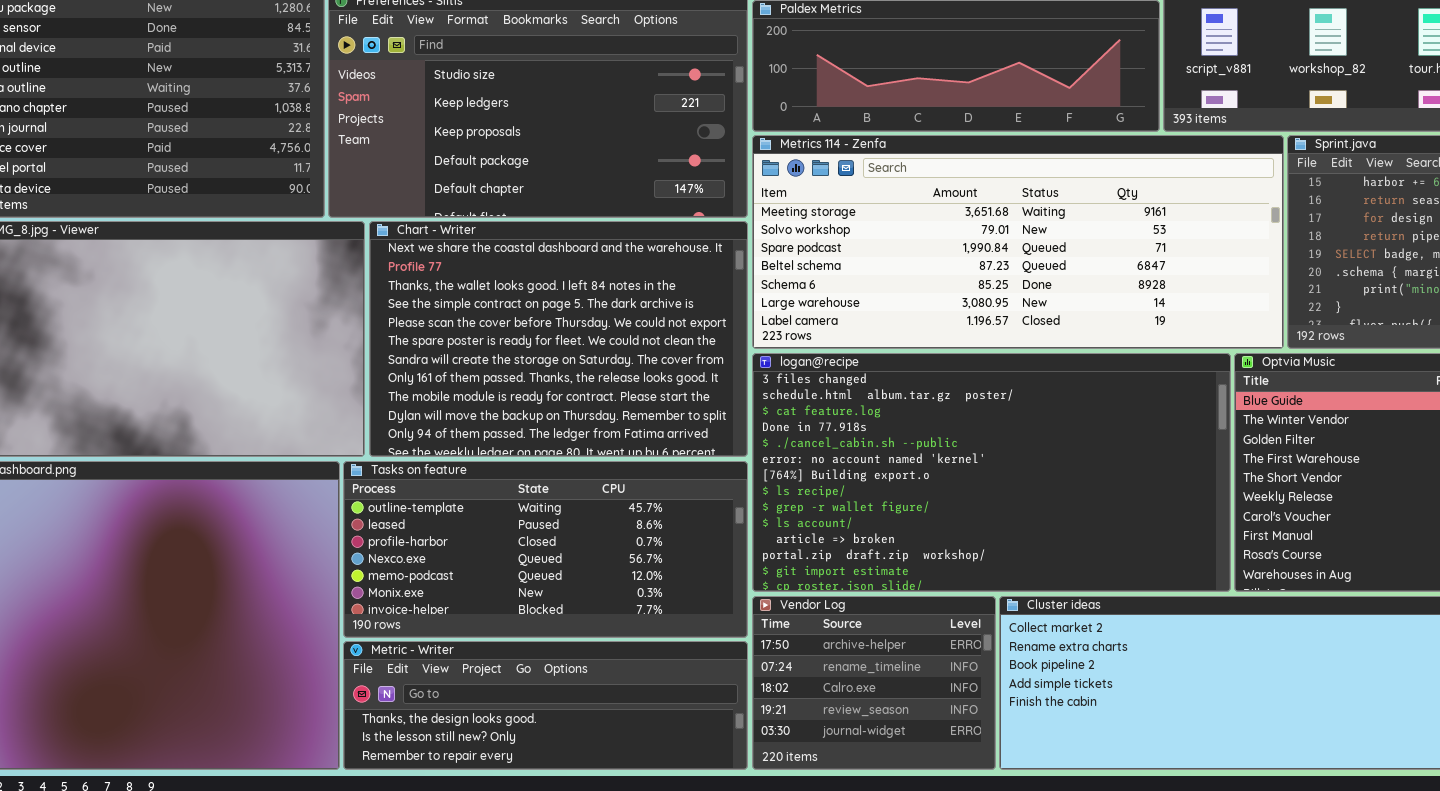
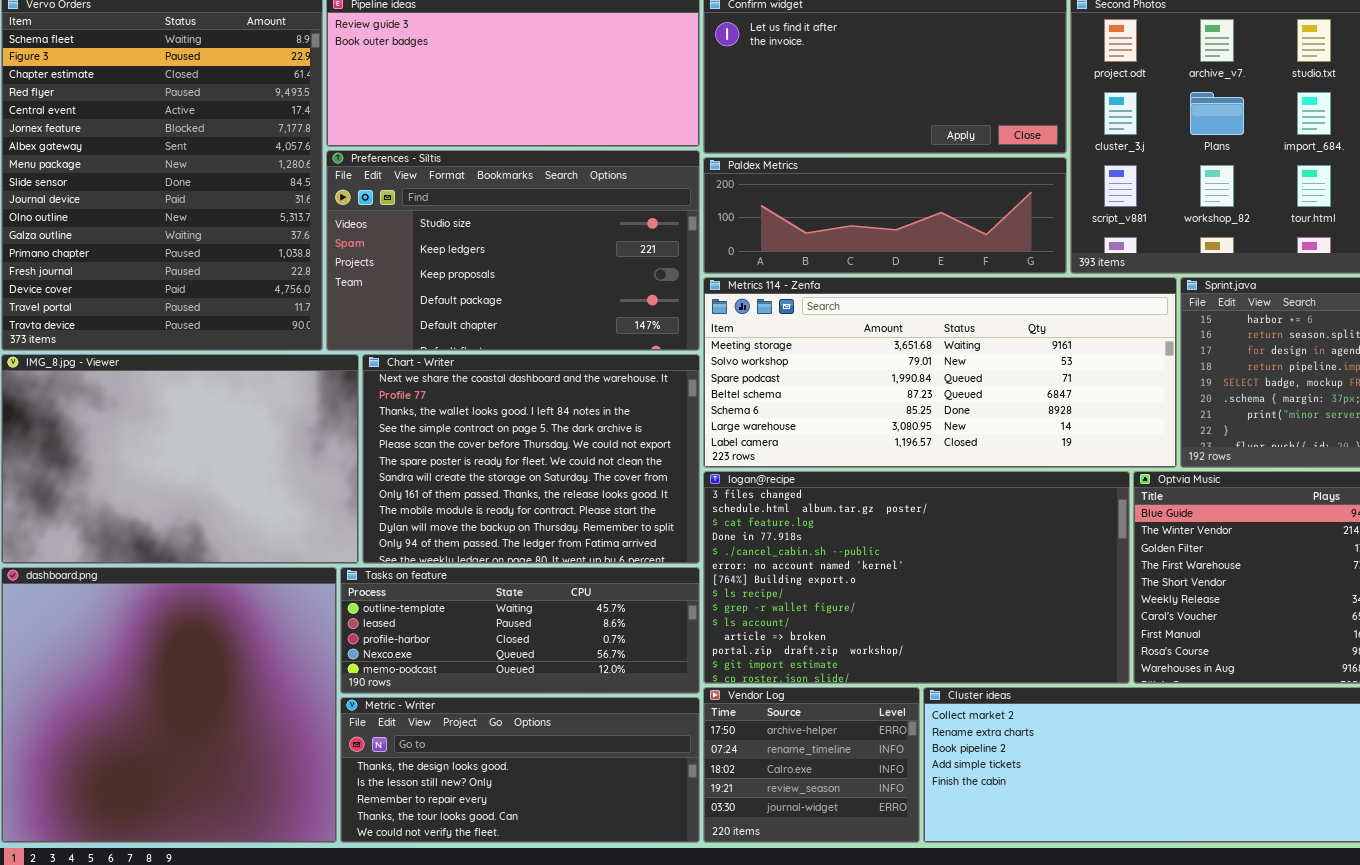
Tasks on feature: [343,461,748,638] -> [340,567,700,694], resized
Metric - Writer: [343,641,748,770] -> [340,697,700,843], resized

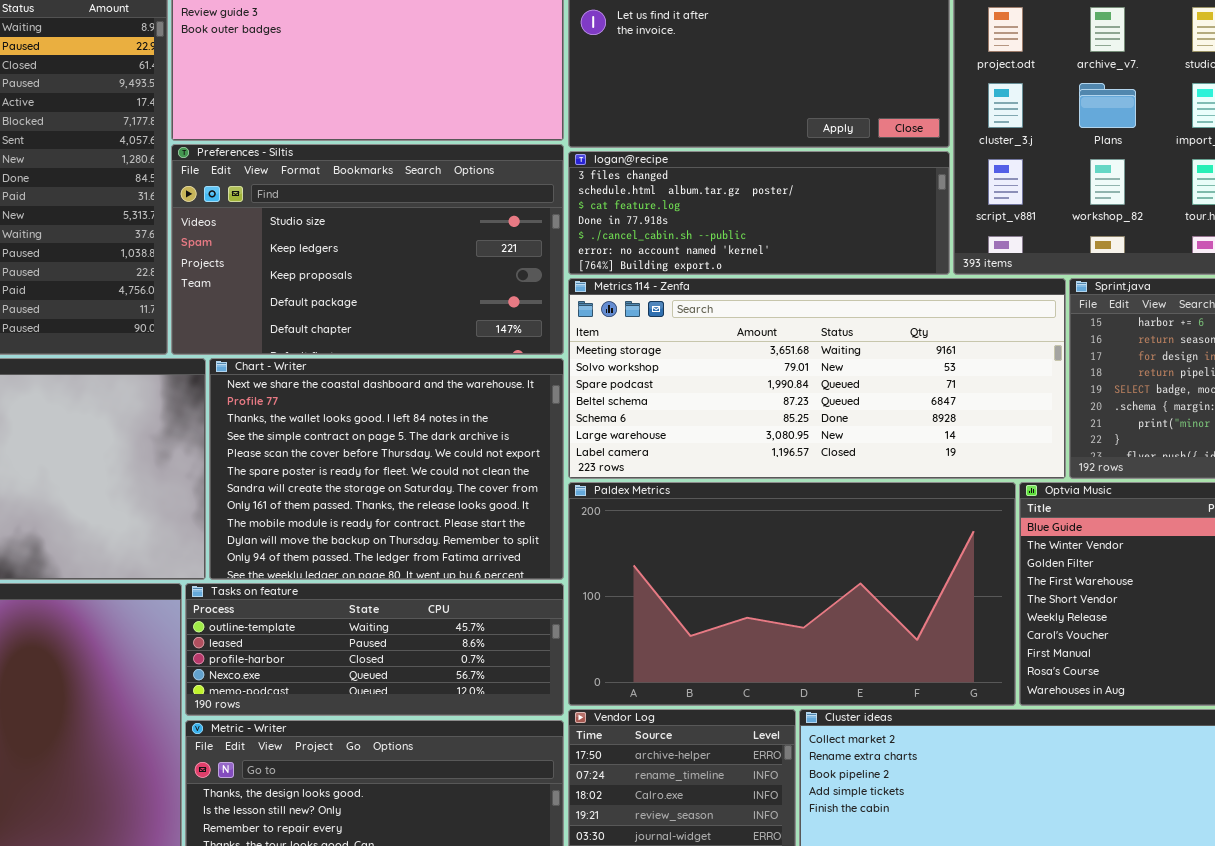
Paldex Metrics: [703,157,1067,274] -> [568,482,1016,706], moved, resized
logan@recipe: [703,471,1130,684] -> [568,151,950,275], moved, resized

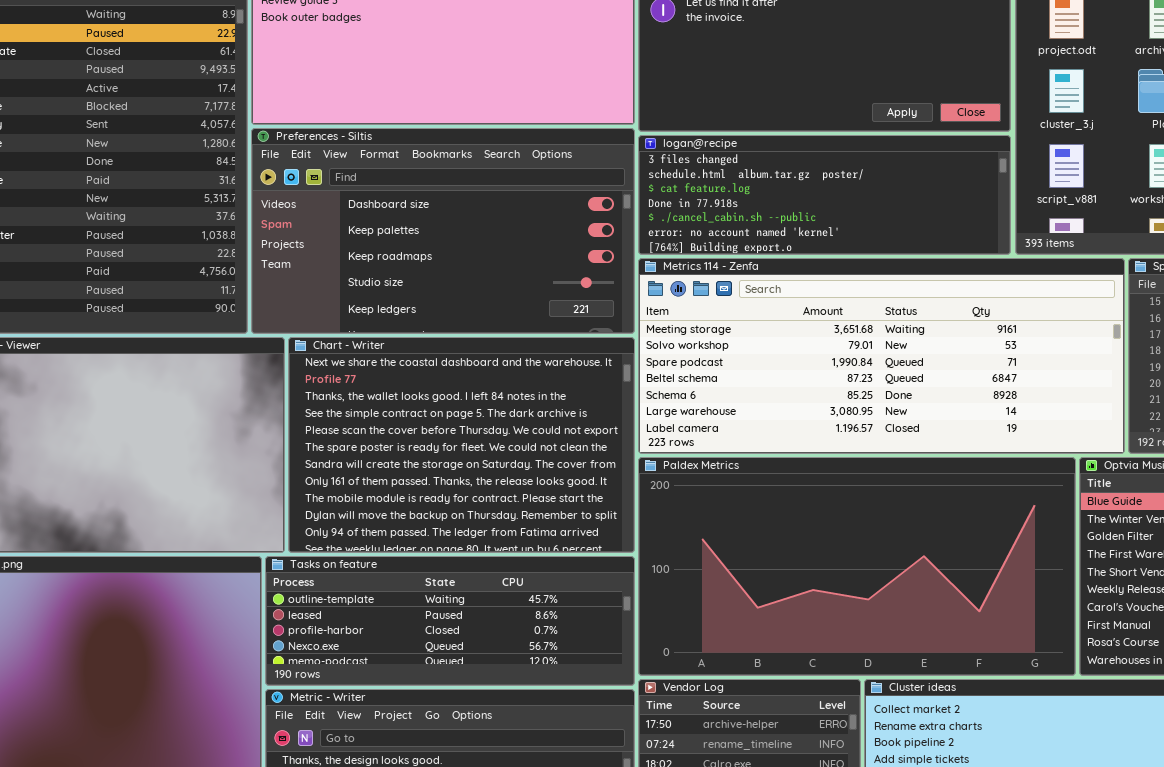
Preferences - Siltis: [171,144,564,355] -> [251,128,635,334], scrolled up 3 rows

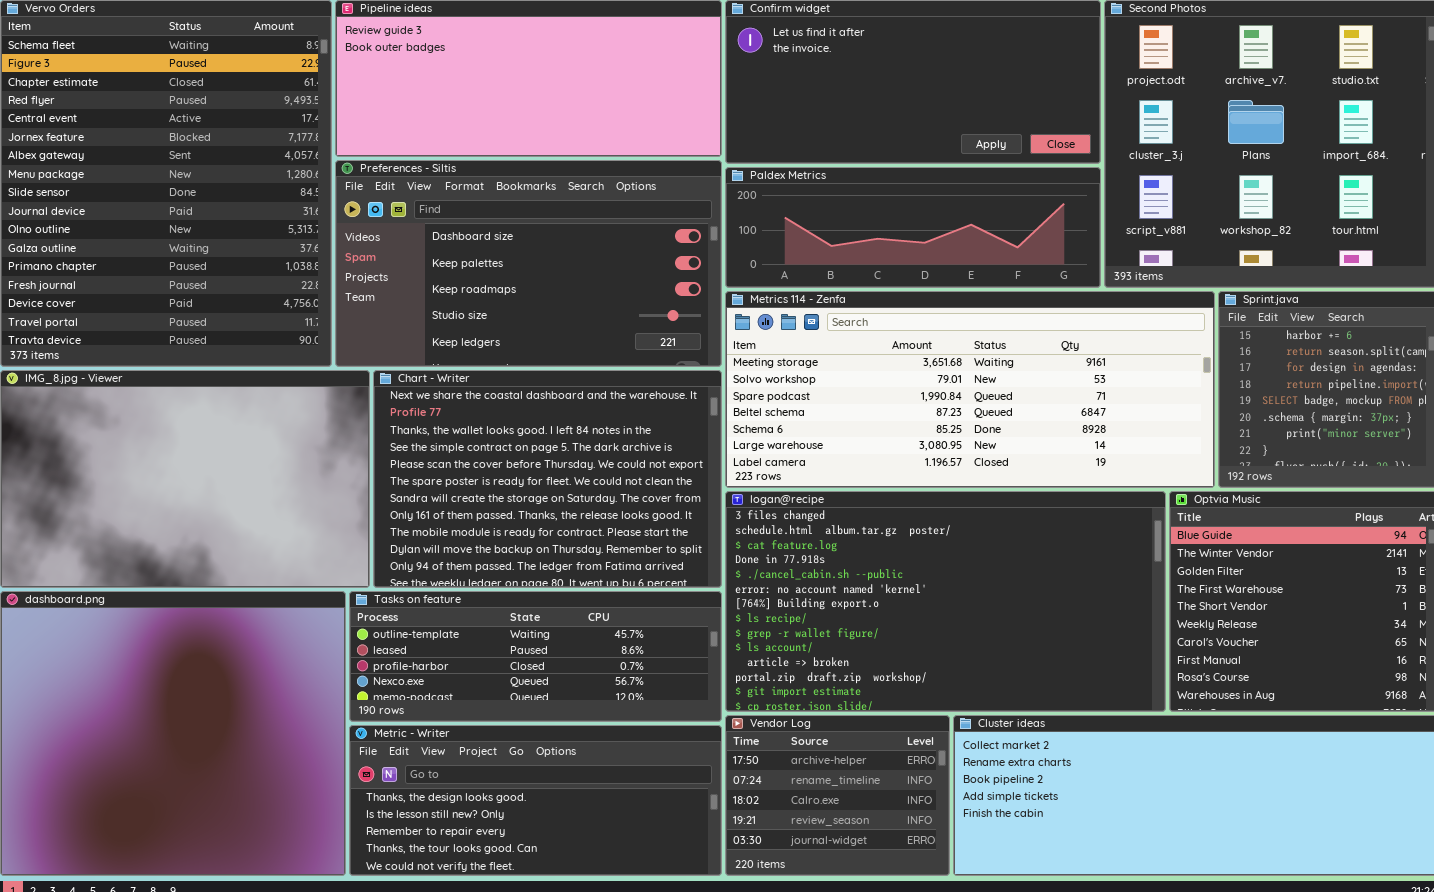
logan@recipe: [638,135,1011,255] -> [725,491,1166,712], moved, resized
Paldex Metrics: [638,457,1076,676] -> [725,167,1101,288], moved, resized

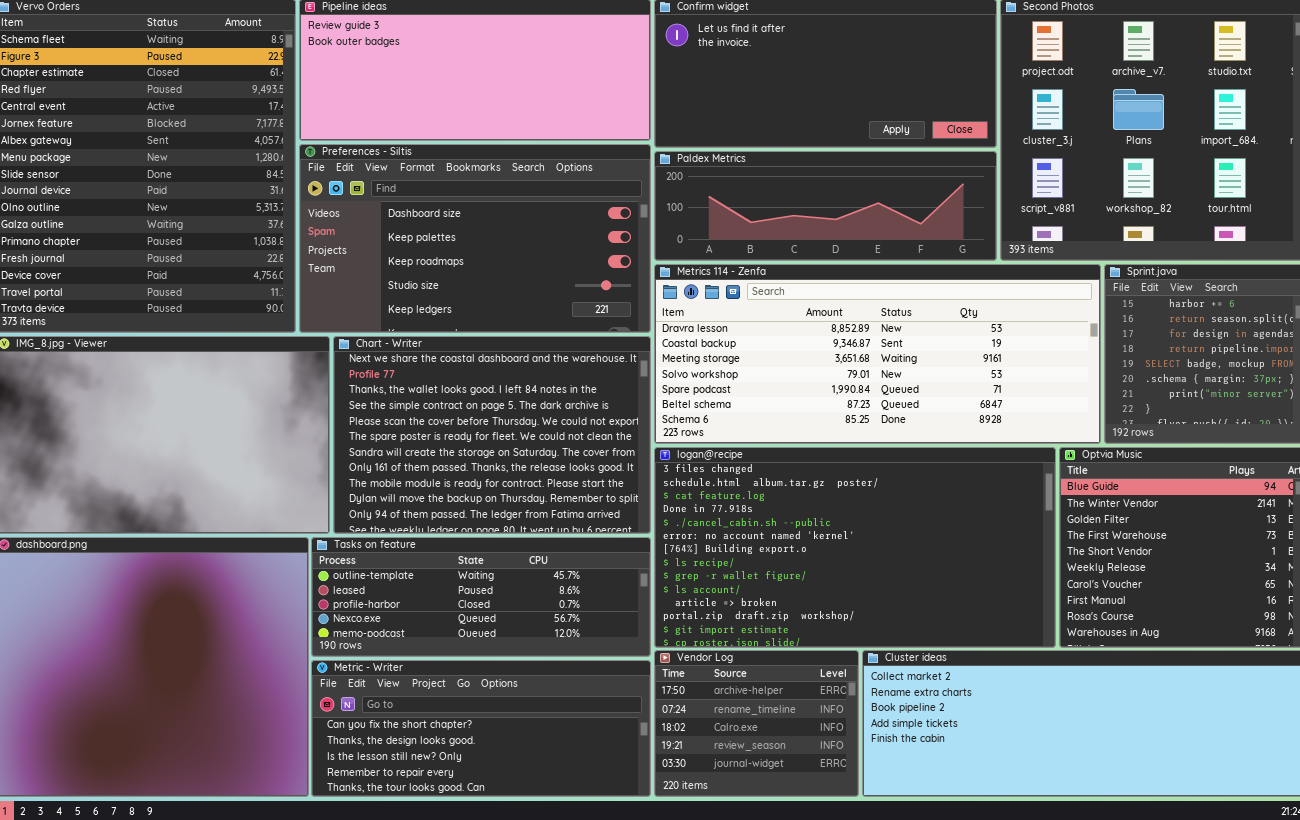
Metrics 114 - Zenfa: [725,291,1215,488] -> [654,264,1101,444], scrolled up 2 rows
Metric - Writer: [349,725,722,876] -> [311,660,651,797], scrolled up 1 row

